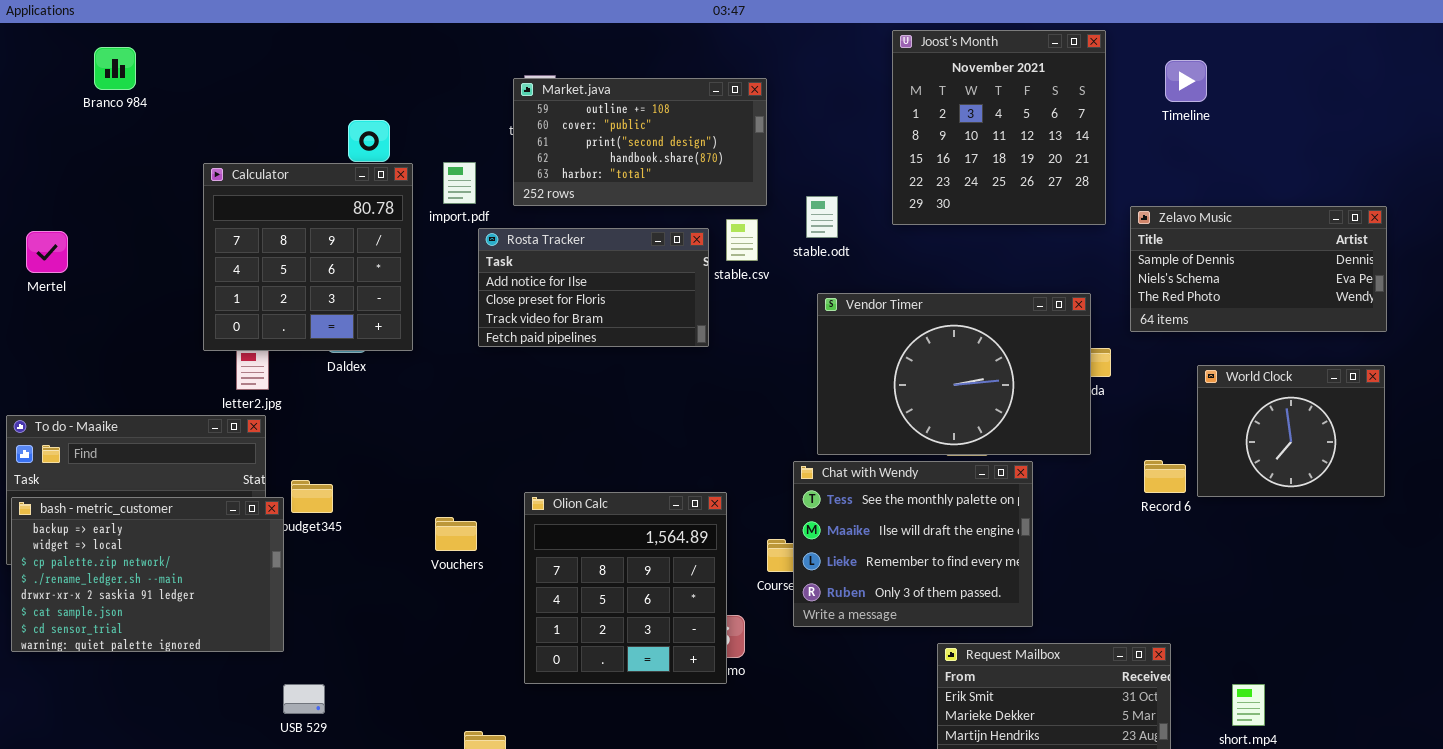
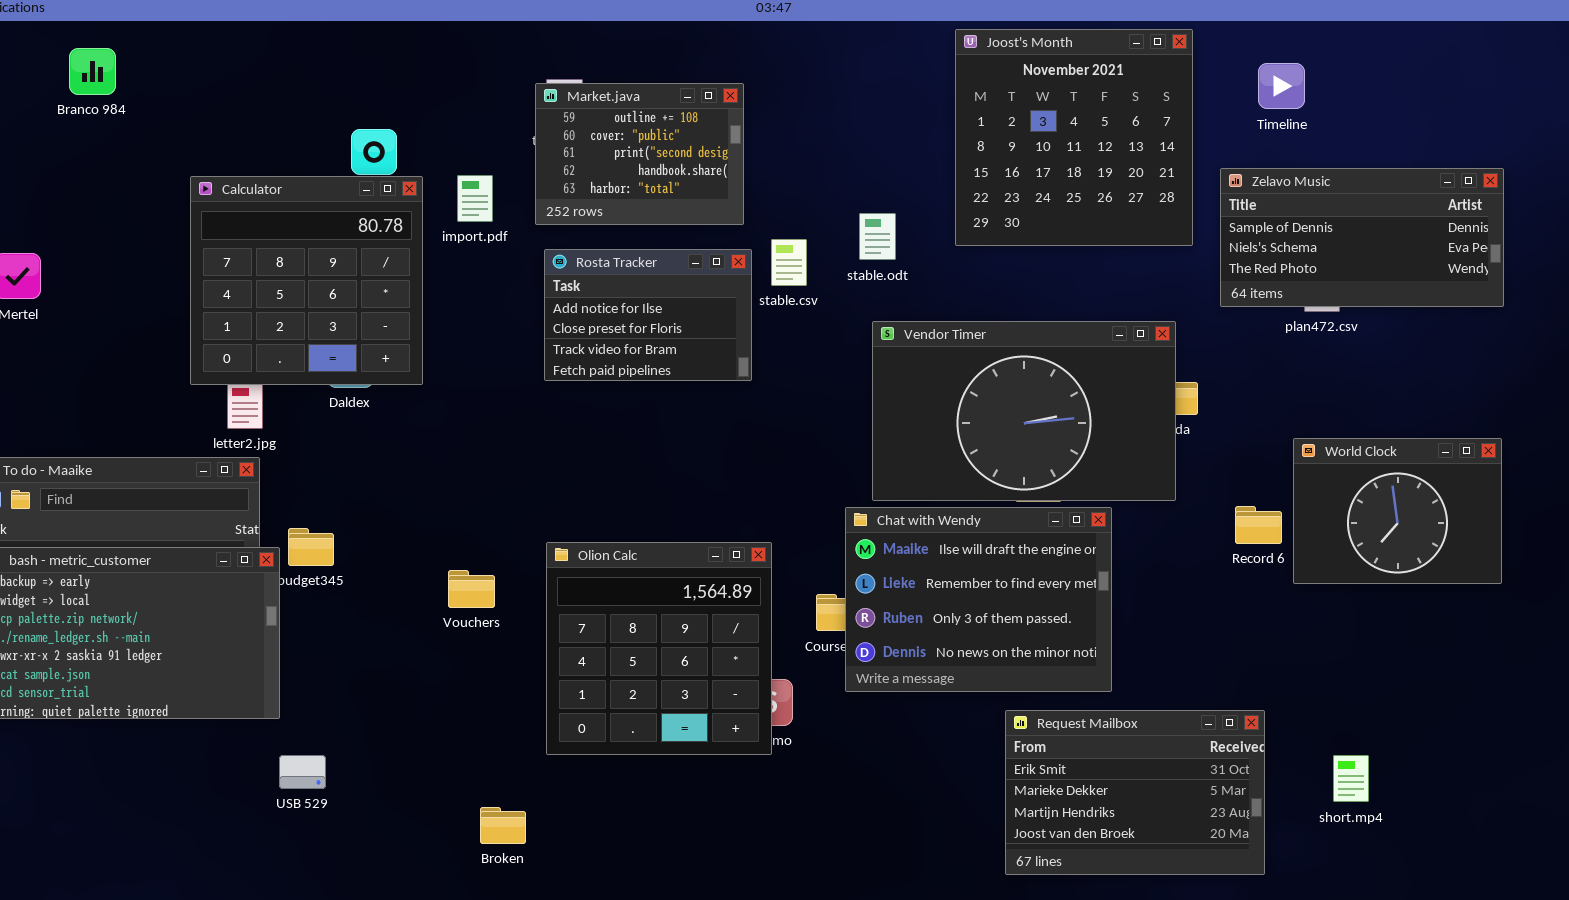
Market.java: [513,78,767,206] -> [535,83,744,225], resized
Zelavo Music: [1130,206,1387,332] -> [1220,168,1504,307], moved
Rosta Tracker: [478,228,709,347] -> [544,249,752,381], resized
World Clock: [1197,365,1385,497] -> [1293,438,1502,584], moved
Chat with Wendy: [793,461,1033,627] -> [845,507,1112,692], scrolled down 1 row

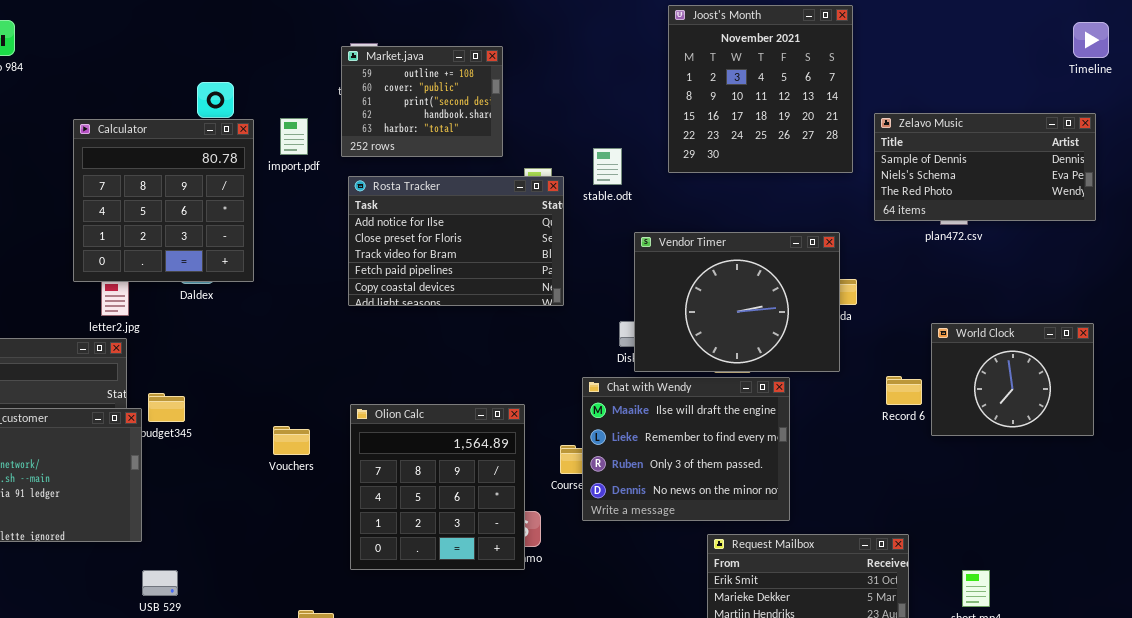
Timeline: [1258,63,1305,109] -> [1073,22,1109,58], moved
Rosta Tracker: [544,249,752,381] -> [348,176,564,306], resized
Vendor Timer: [872,321,1176,501] -> [634,232,840,372], resized

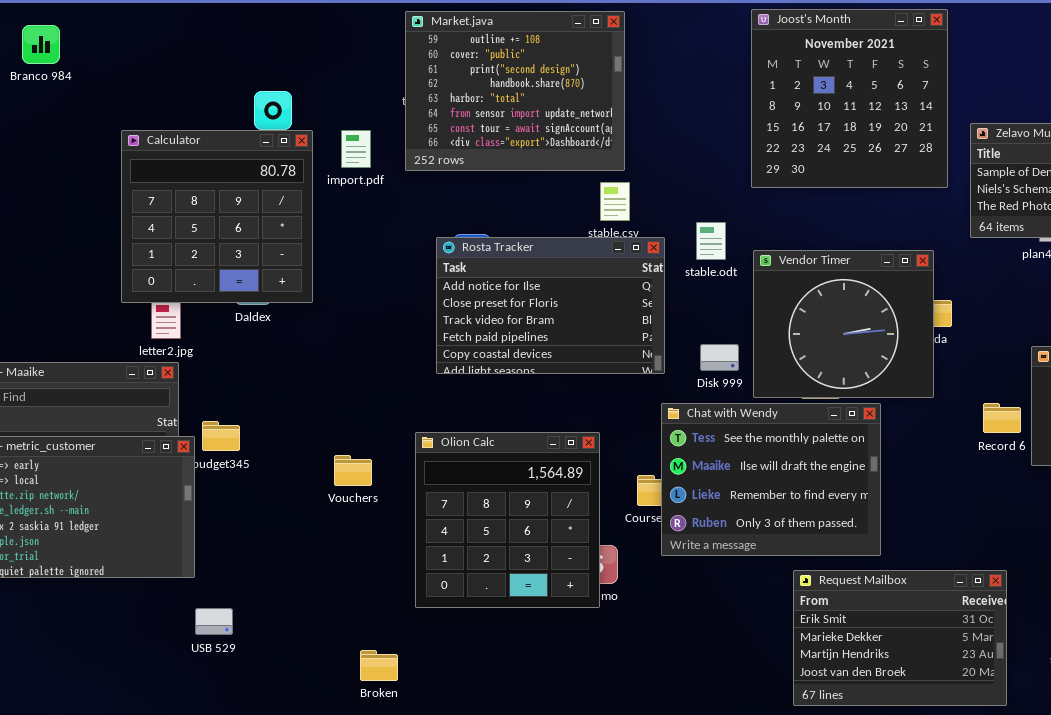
Market.java: [341,46,503,157] -> [405,11,625,171], resized
stable.odt: [593,148,622,185] -> [696,222,726,260], moved
Rosta Tracker: [348,176,564,306] -> [436,237,665,374], moved
Vendor Timer: [634,232,840,372] -> [753,250,934,398], resized
Chat with Wendy: [582,377,790,521] -> [661,403,881,556], scrolled up 1 row

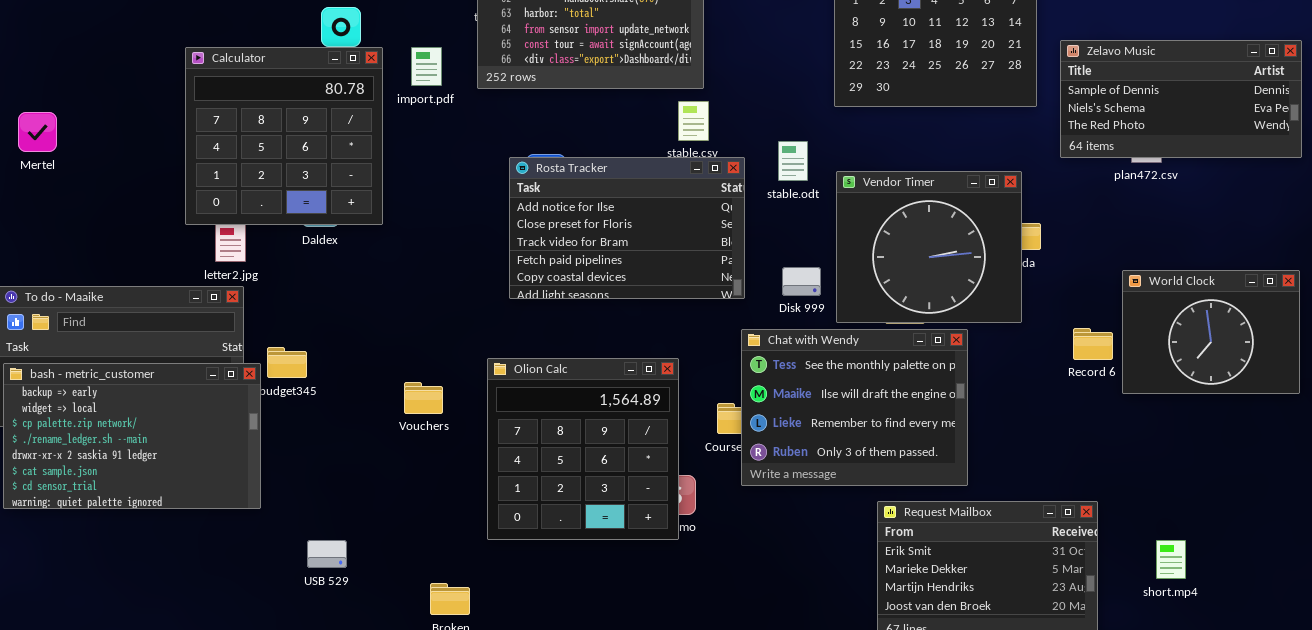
USB 529: [195,608,233,635] -> [307,540,347,568], moved

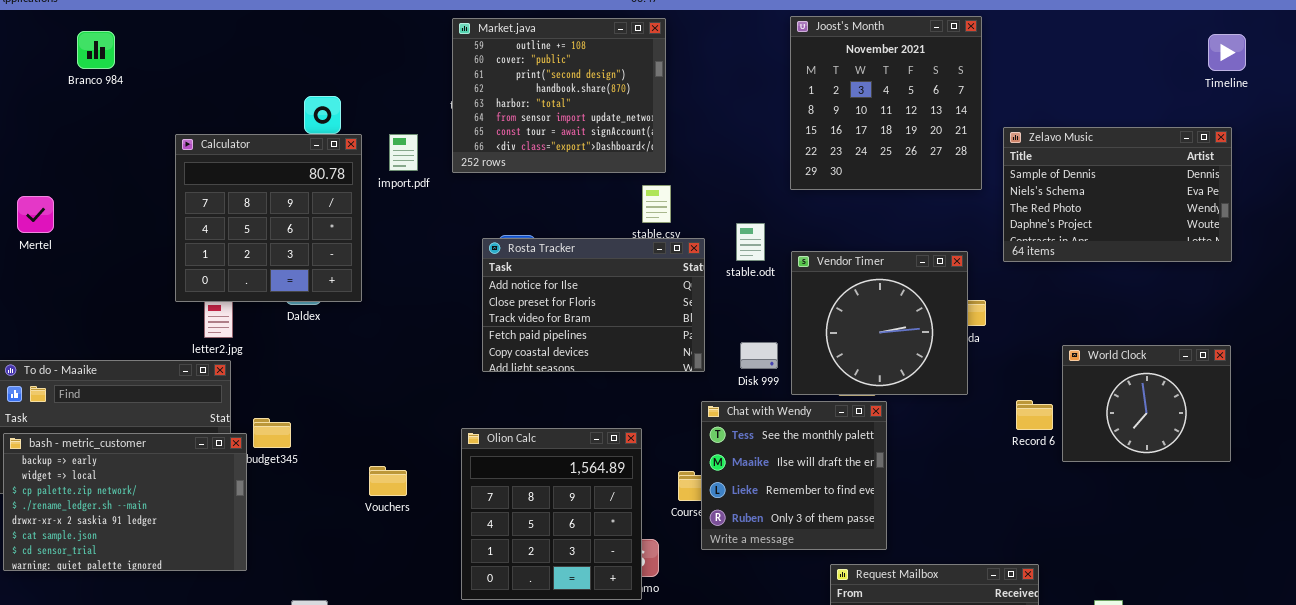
Zelavo Music: [1060,40,1302,158] -> [1003,127,1232,262], resized
Chat with Wendy: [741,329,968,486] -> [701,401,887,550], resized
Vouchers: [404,382,443,414] -> [369,466,407,496], moved

